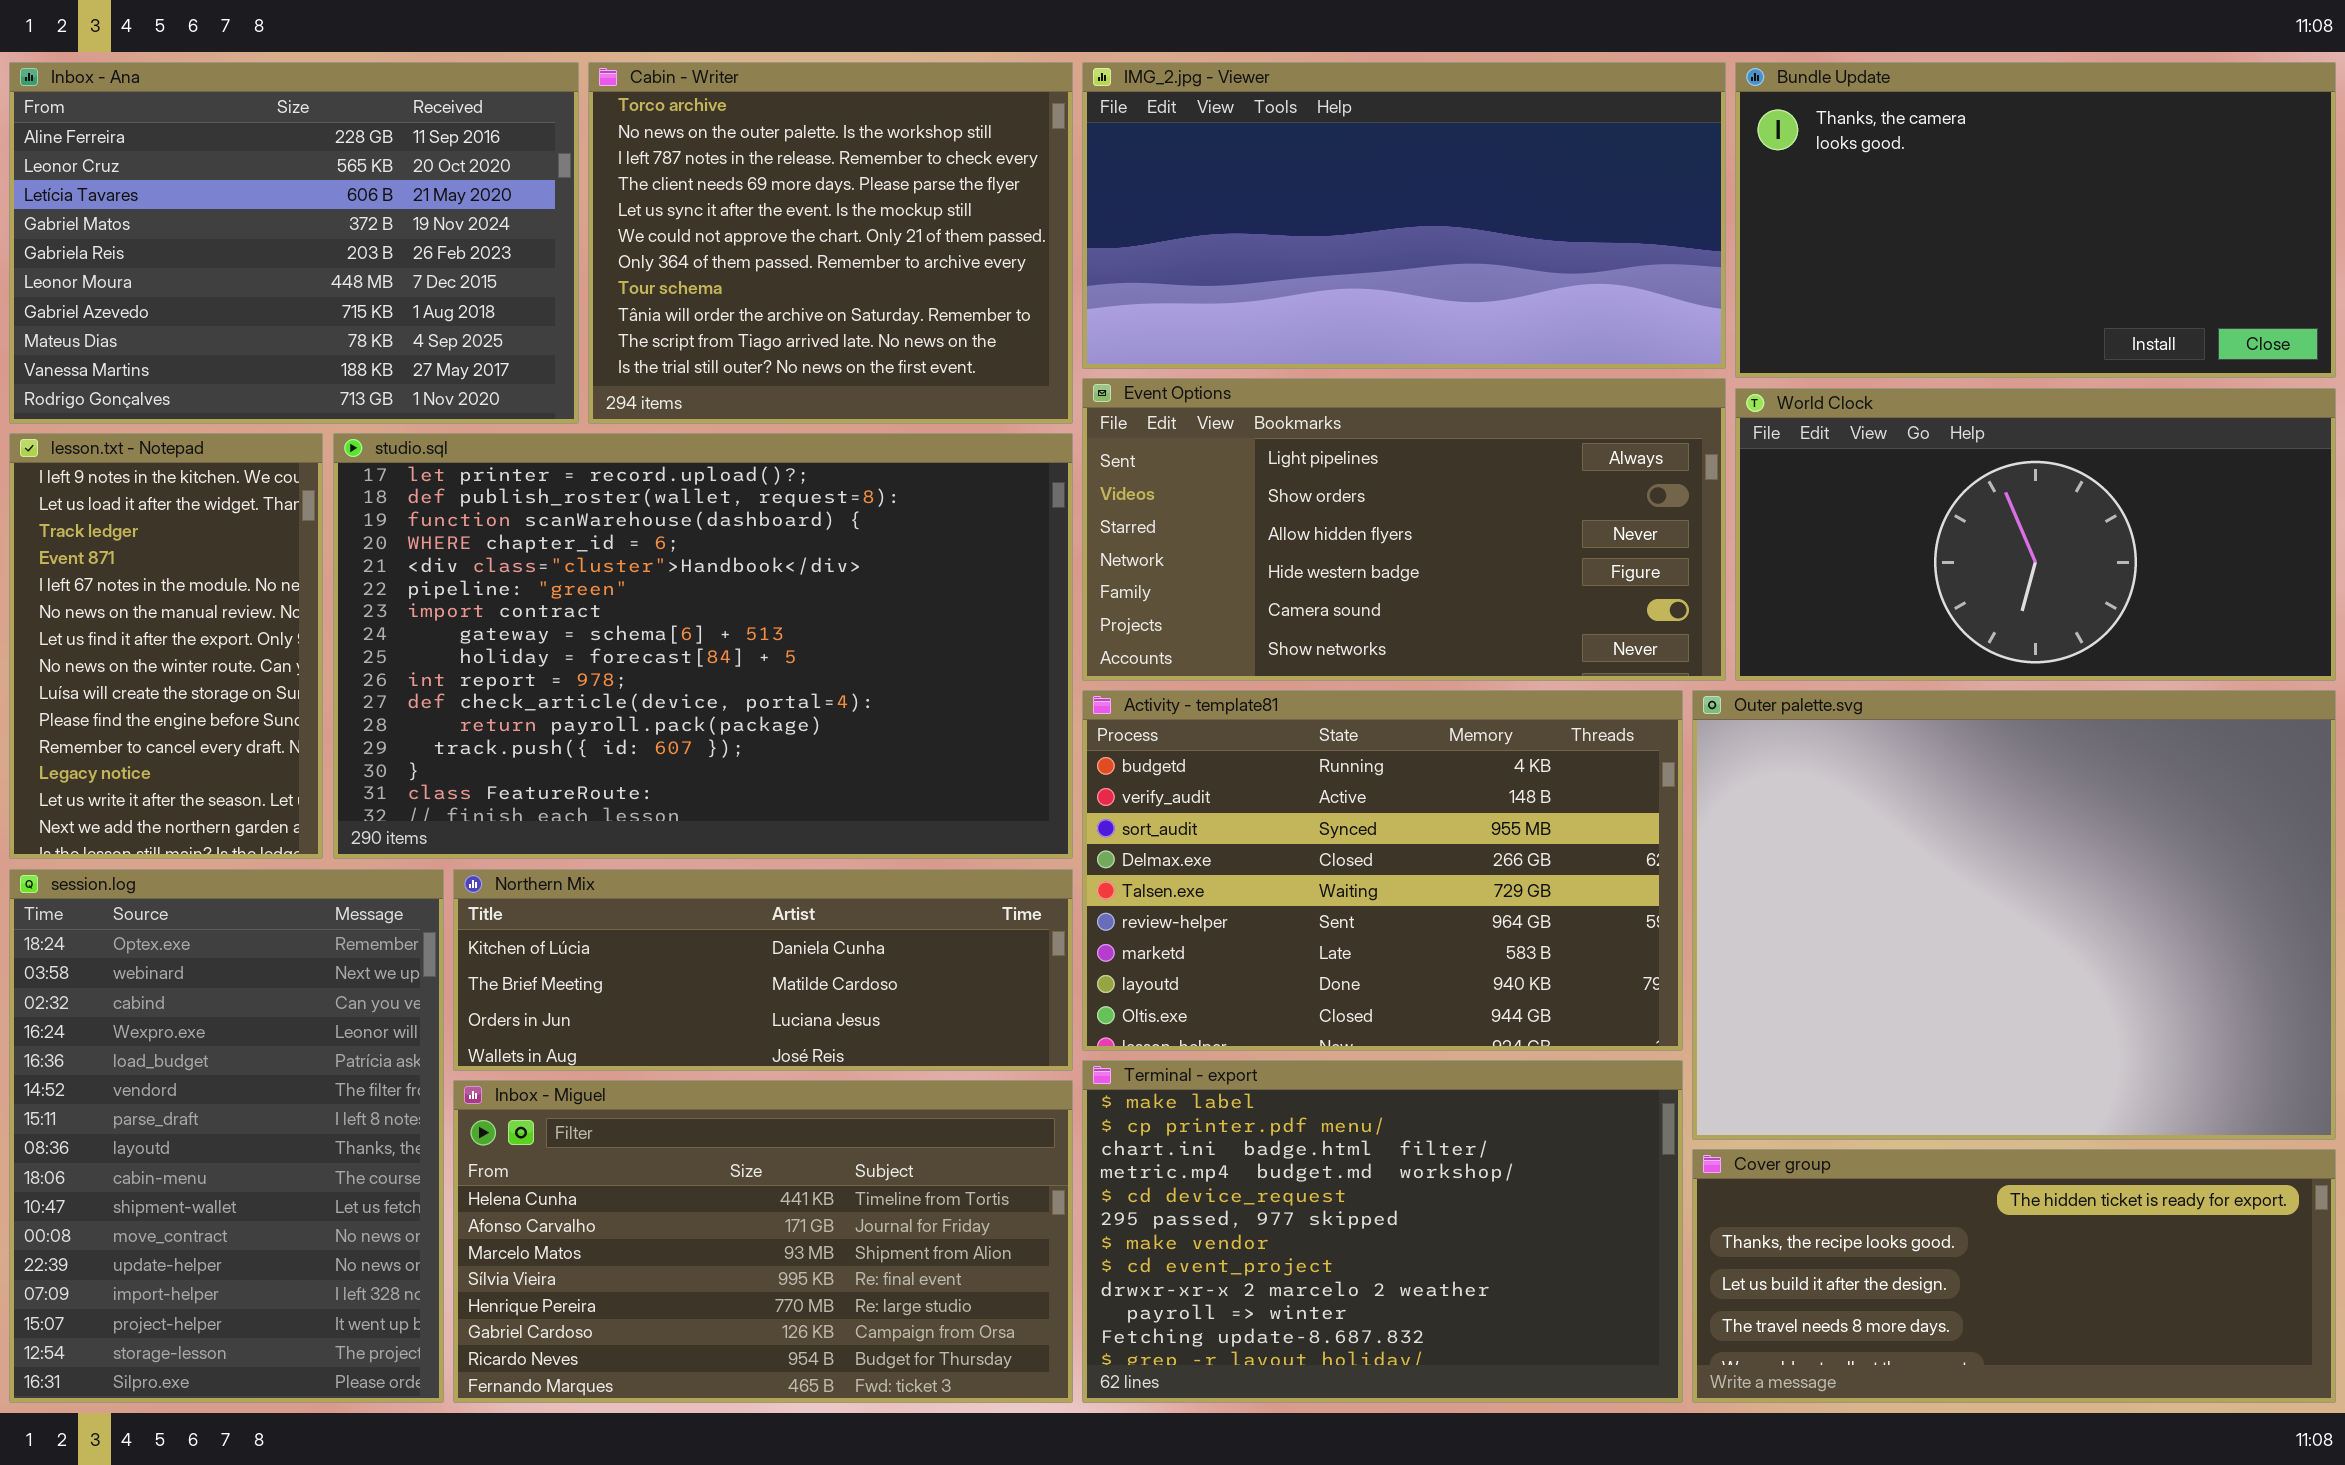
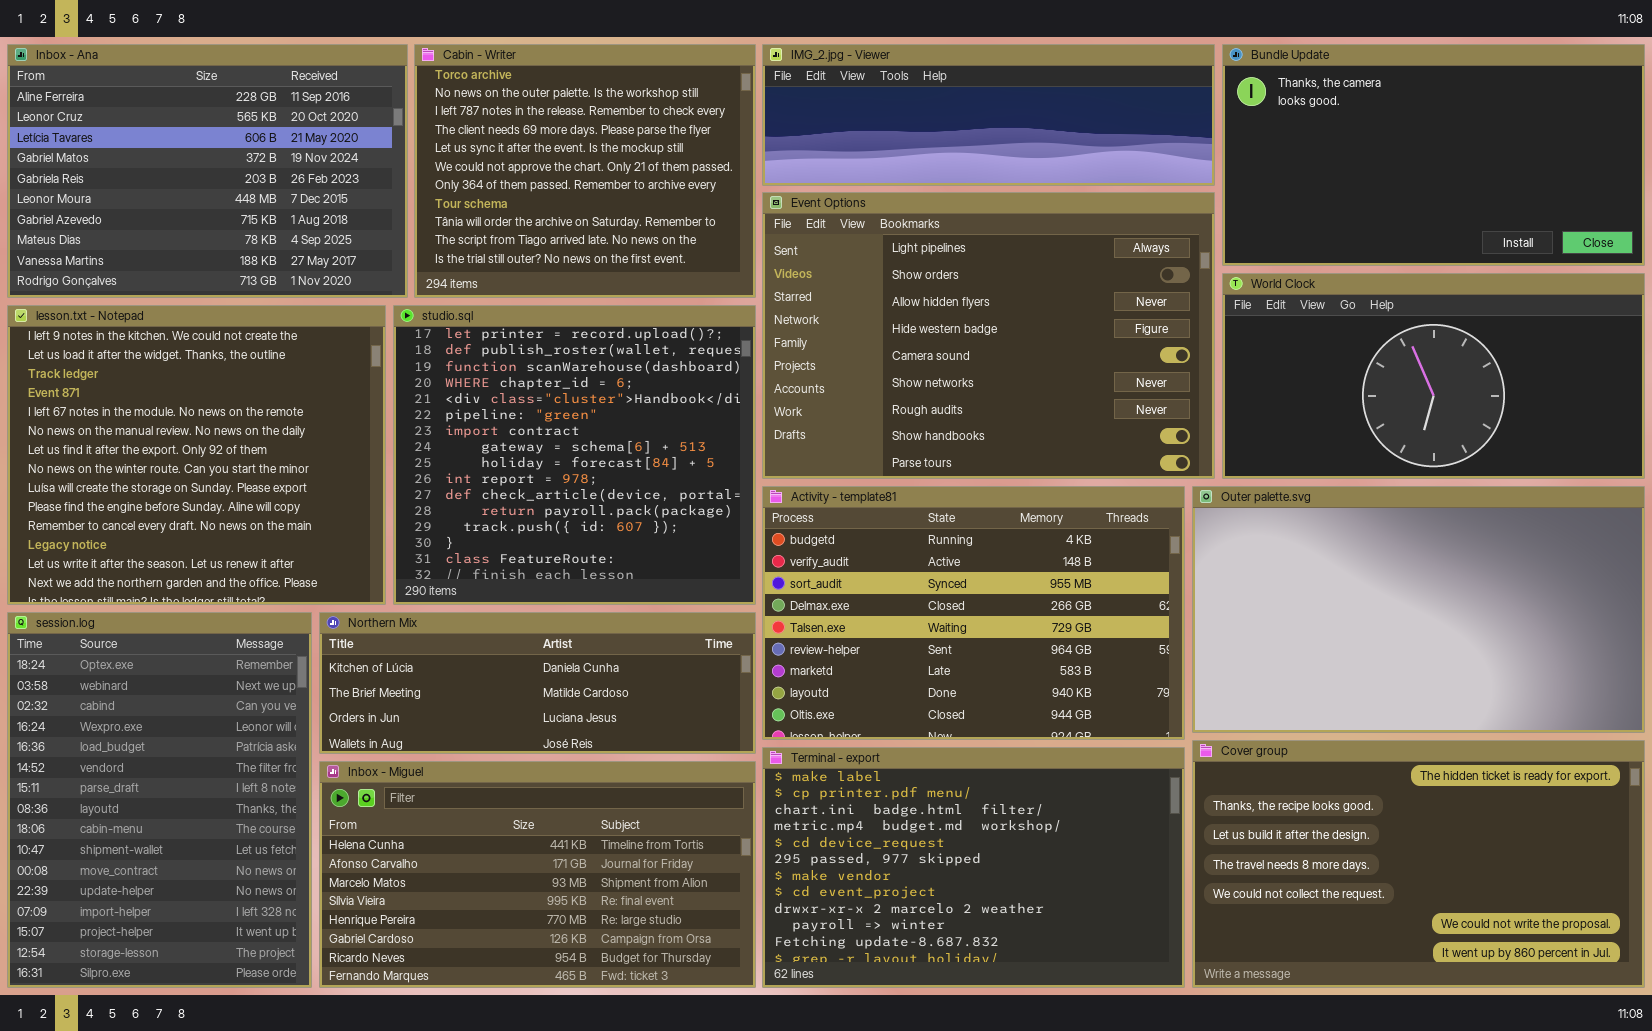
IMG_2.jpg - Viewer: [1082,62,1726,369] -> [762,44,1215,186], resized
Event Options: [1082,378,1726,681] -> [762,192,1215,479], resized
lesson.txt - Notepad: [9,433,323,859] -> [7,305,386,605], resized
studio.sql: [333,433,1073,859] -> [393,305,756,605], resized
Outer palette.svg: [1692,690,2336,1140] -> [1192,486,1645,733], resized
Cover group: [1692,1149,2336,1403] -> [1192,740,1645,988], resized

